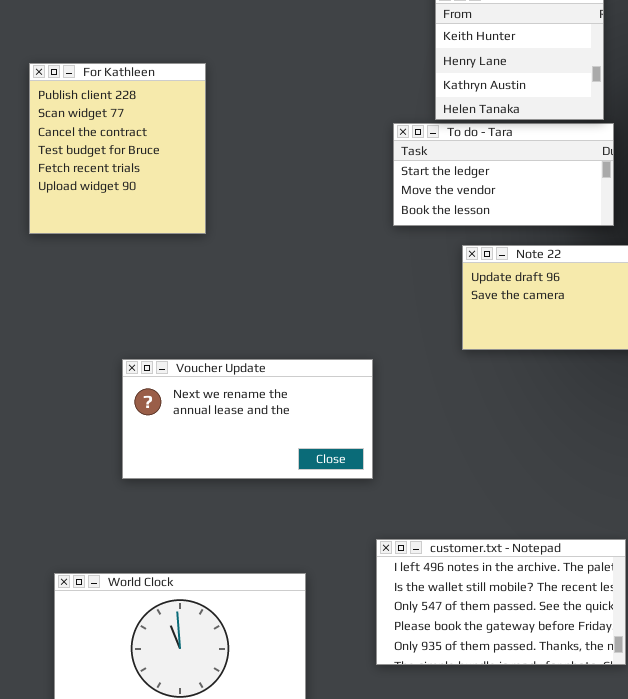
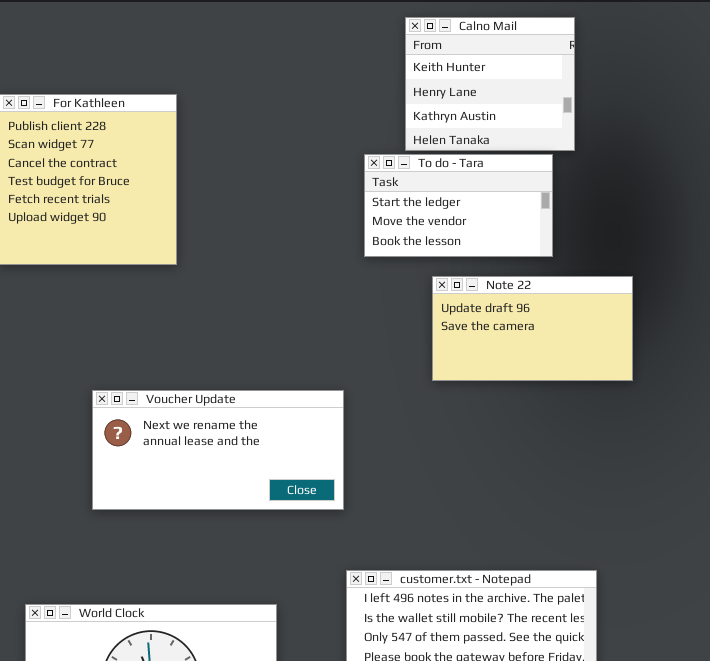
To do - Tara: [393,123,614,226] -> [364,154,553,257], resized

